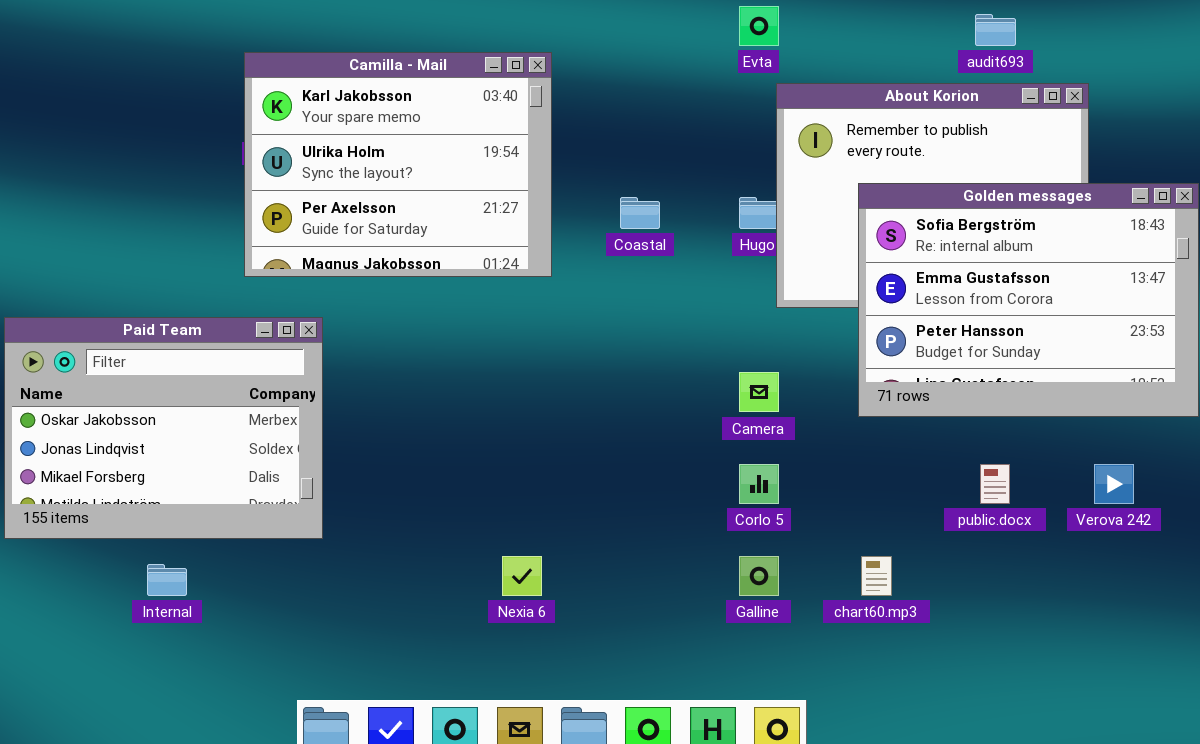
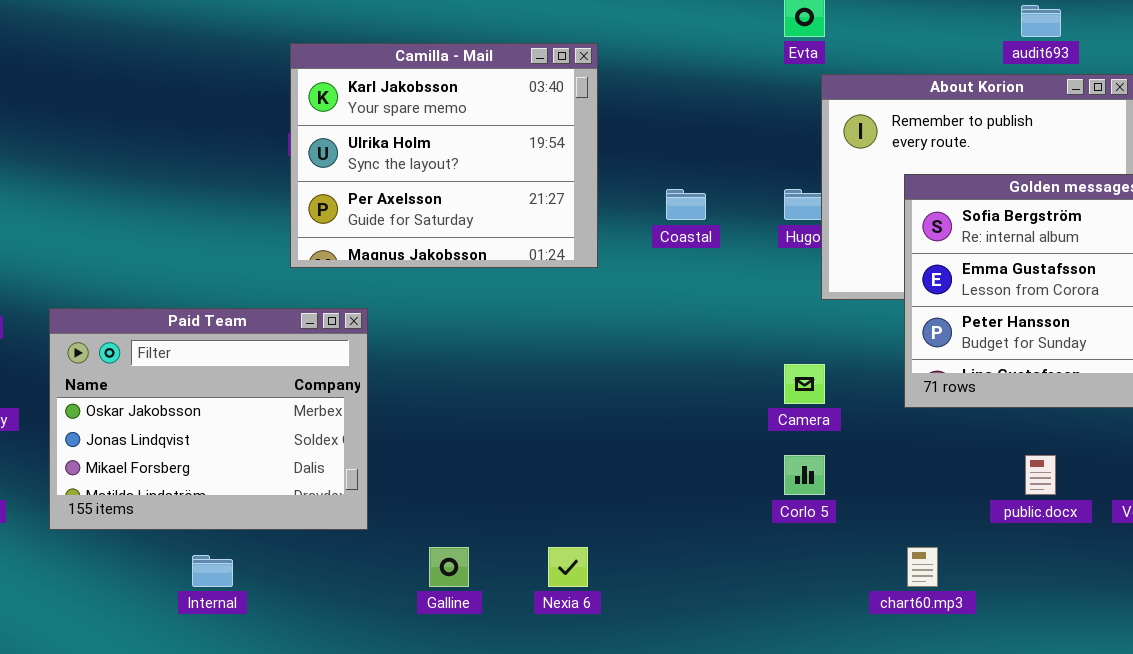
Galline: [739,556,779,596] -> [429,547,469,587], moved

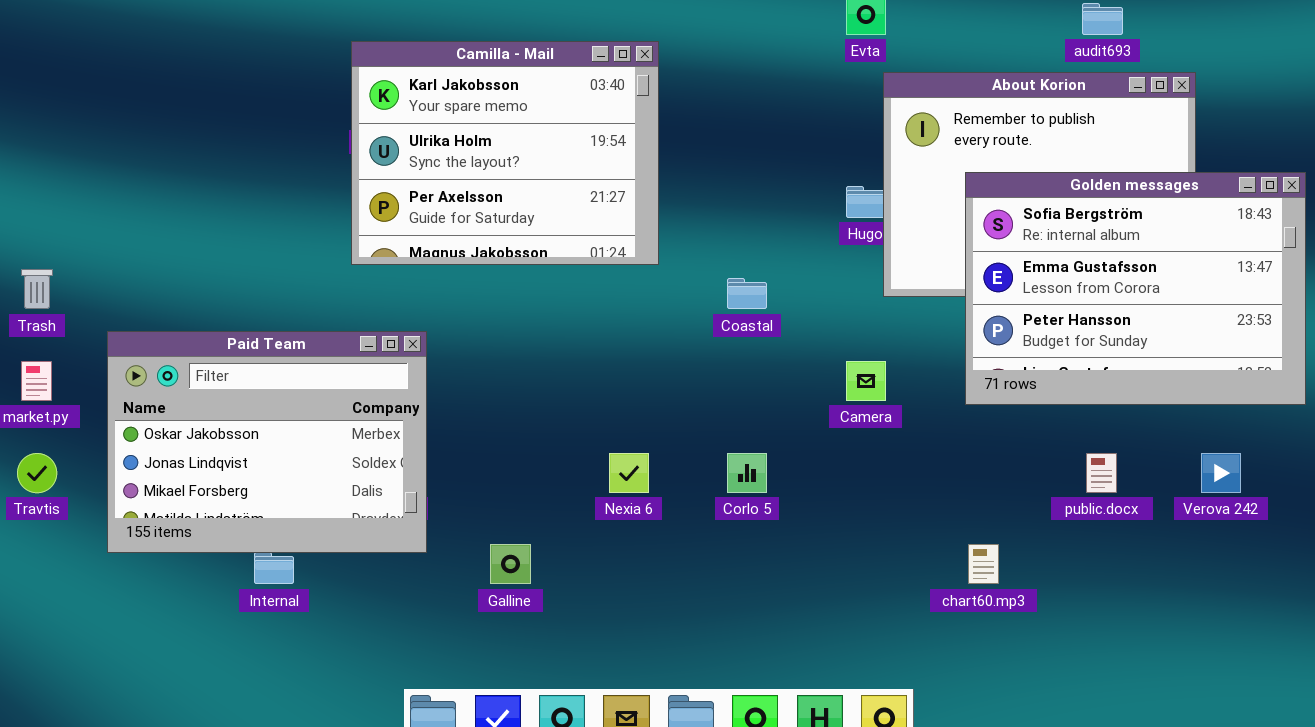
Coastal: [666,189,706,220] -> [727,278,767,309], moved
Paid Team: [49,308,368,530] -> [107,331,427,553], moved
Corlo 5: [784,455,825,495] -> [727,453,767,493], moved
Nexia 6: [548,547,588,587] -> [609,453,649,493], moved

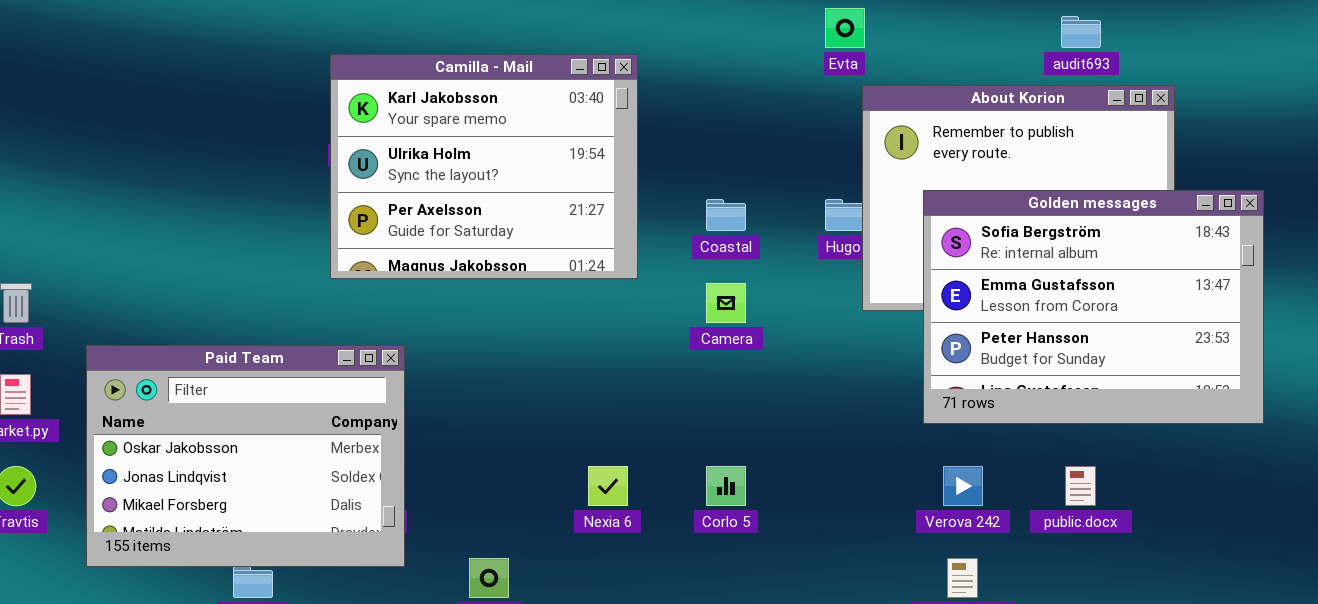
Golden messages: [965,172,1306,405] -> [923,190,1264,424], moved
Coastal: [727,278,767,309] -> [706,199,746,231], moved
Camera: [846,361,886,401] -> [706,283,746,323], moved
Verova 242: [1201,453,1241,493] -> [943,466,983,506], moved

